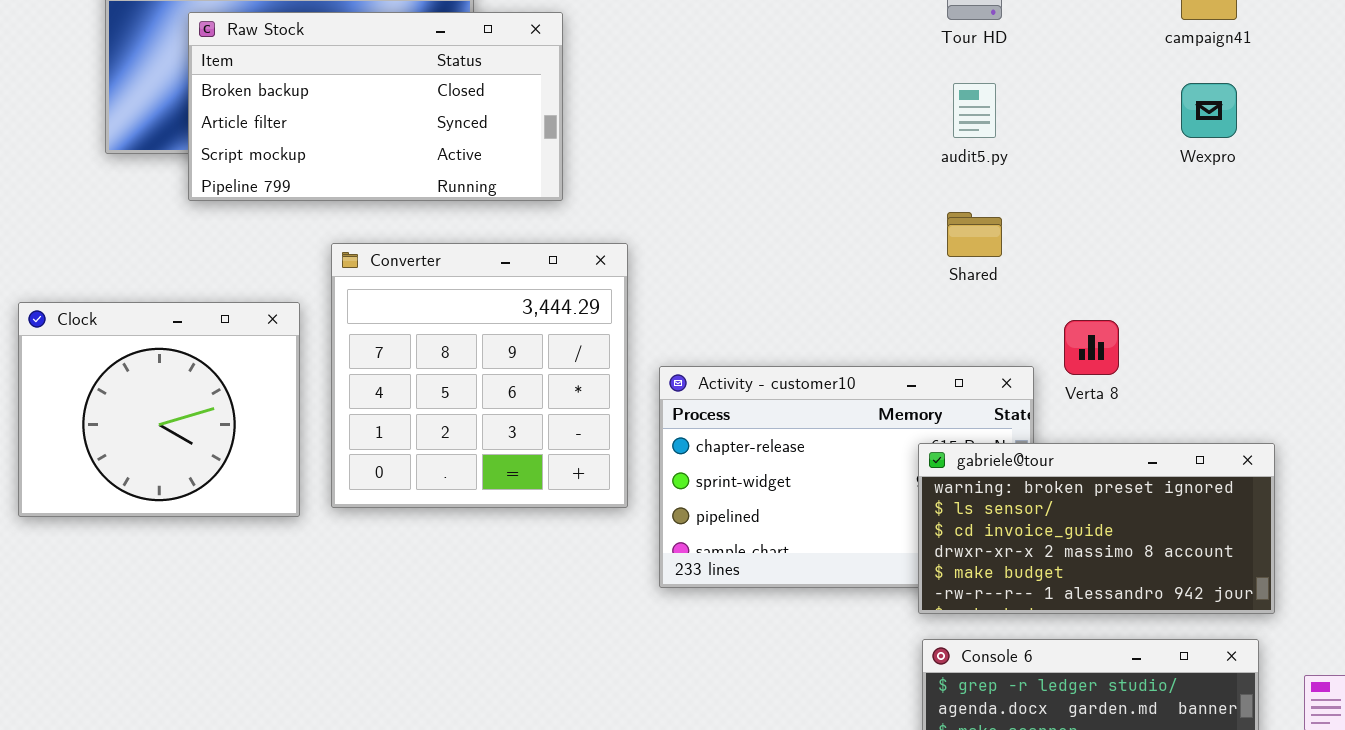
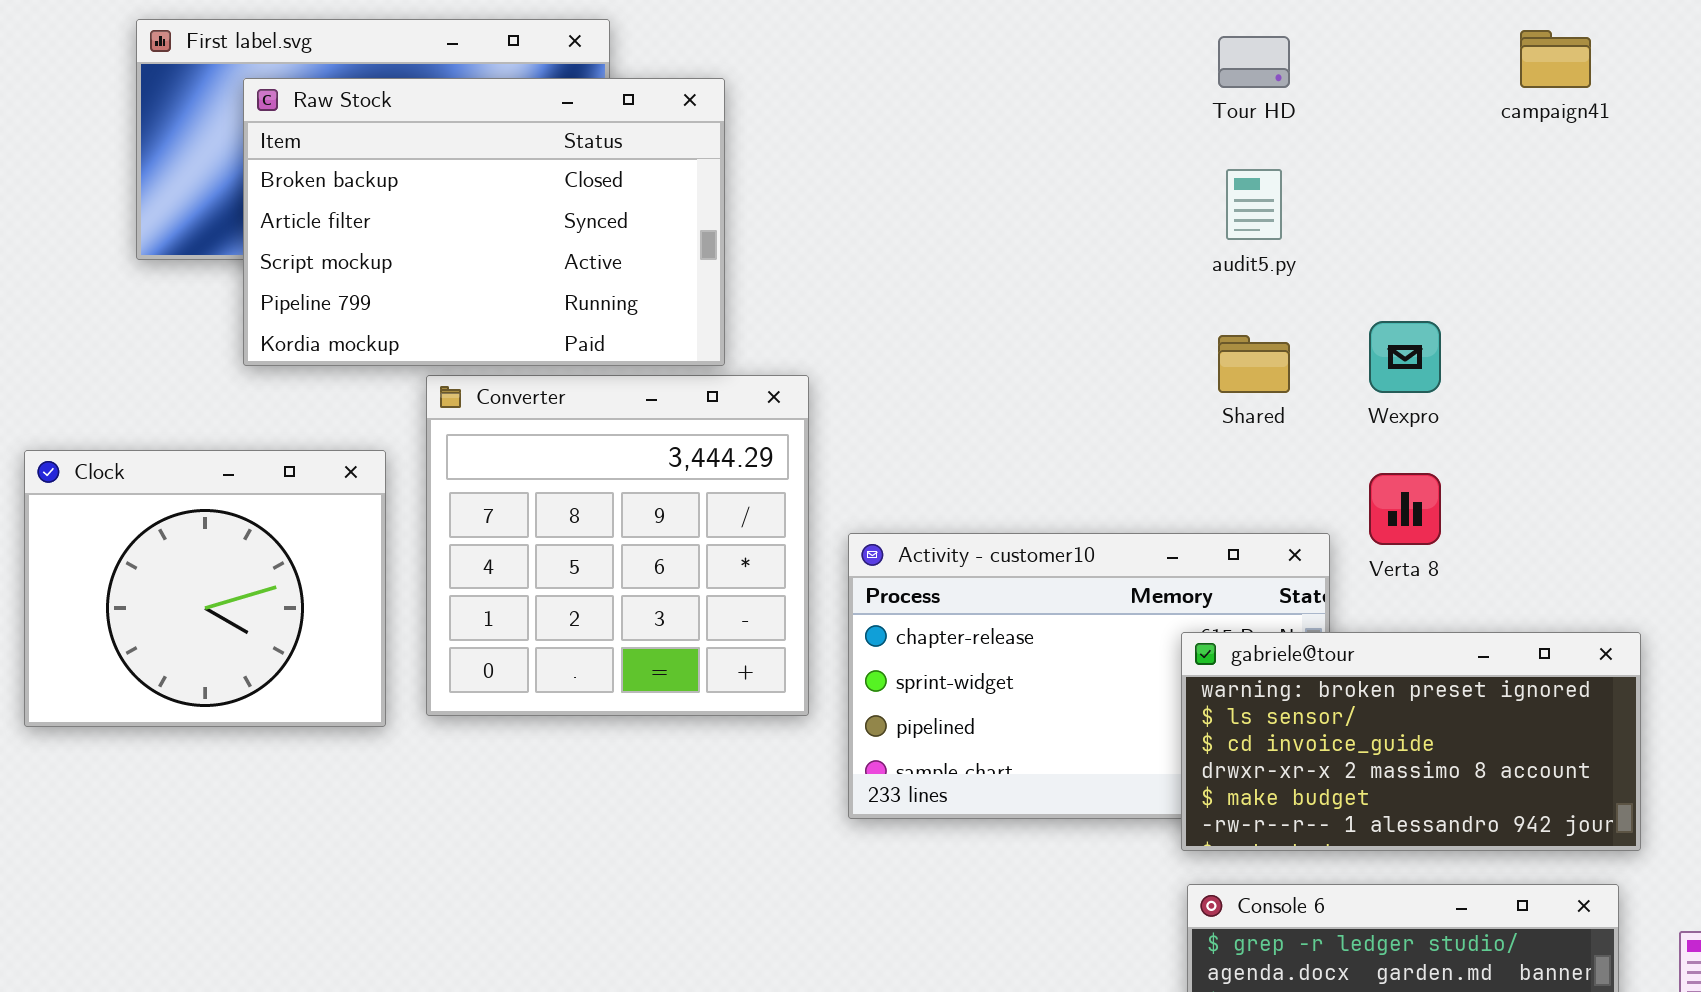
Raw Stock: [188,12,563,201] -> [243,78,725,366], resized
Wexpro: [1181,83,1237,138] -> [1369,321,1441,393], moved

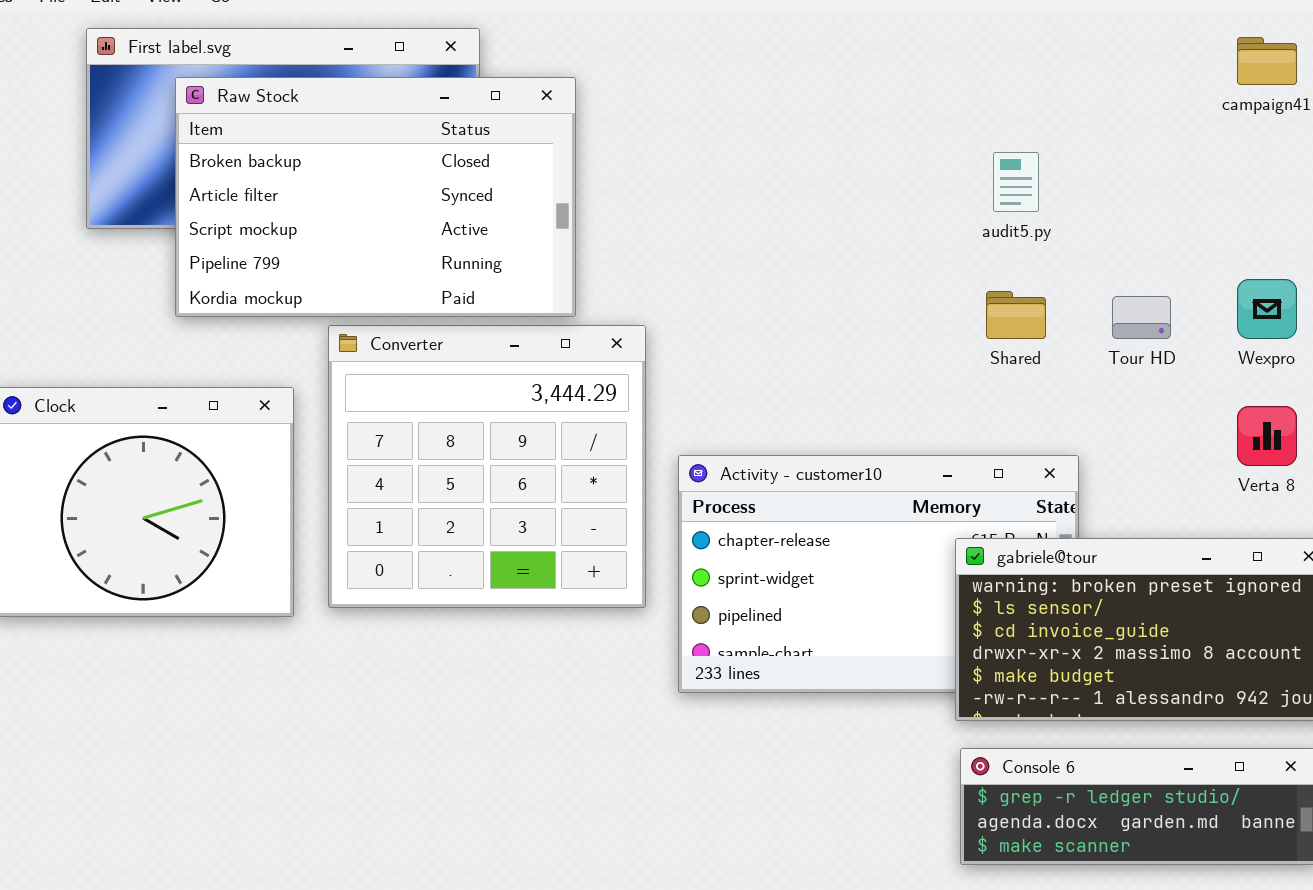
Tour HD: [1218,36,1290,88] -> [1112,296,1171,339], moved
Wexpro: [1369,321,1441,393] -> [1237,279,1297,339], moved
Verta 8: [1369,473,1441,545] -> [1237,406,1297,466], moved

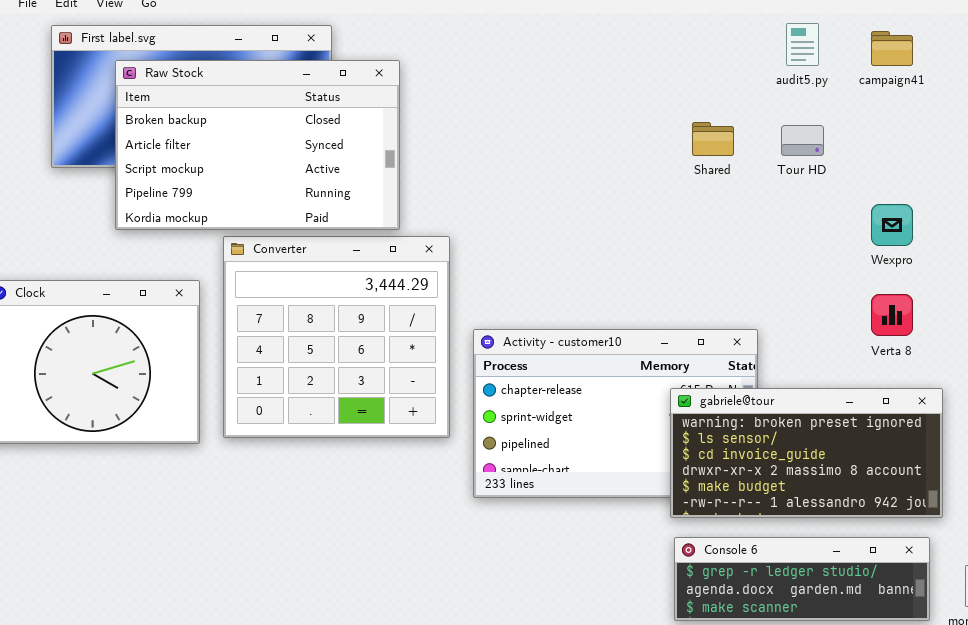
audit5.py: [993,152,1039,212] -> [786,23,819,66], moved
Shared: [986,291,1046,339] -> [692,122,734,156], moved
Tour HD: [1112,296,1171,339] -> [781,125,824,156], moved

